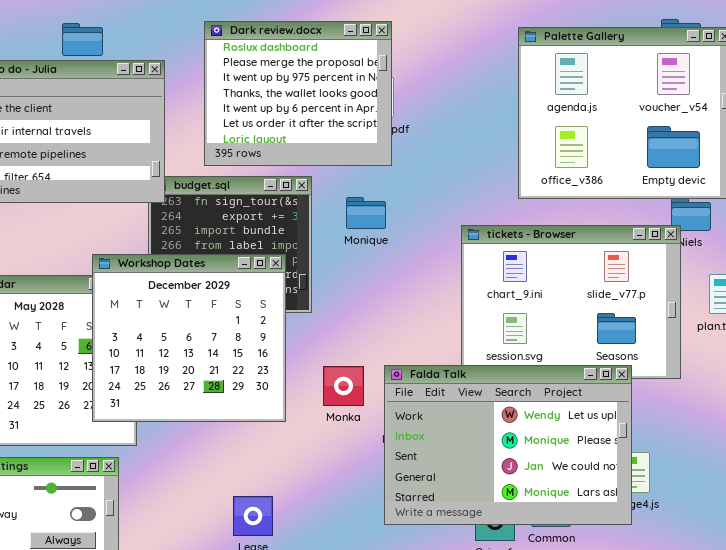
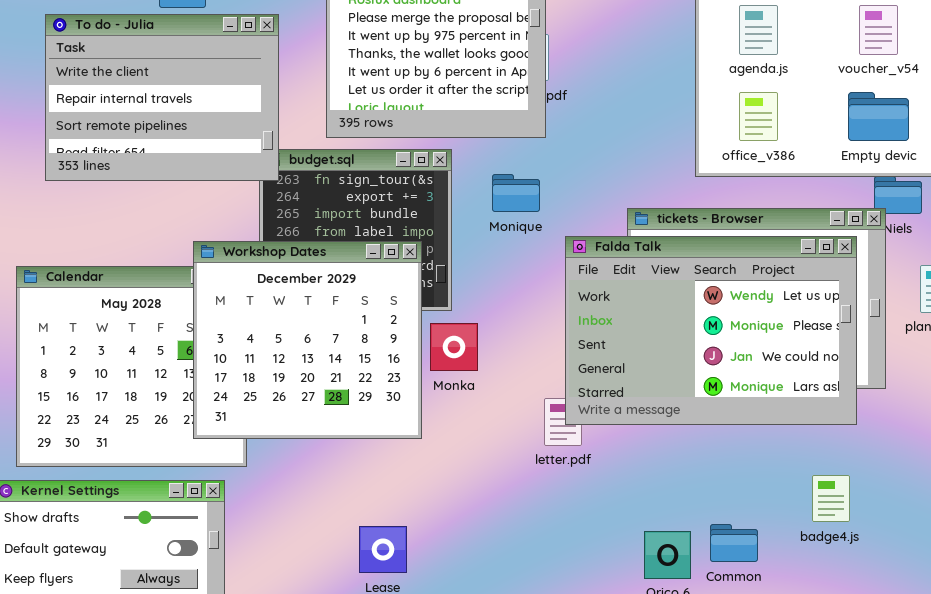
Falda Talk: [384,365,632,525] -> [565,236,857,425], moved
Monka: [323,366,364,406] -> [430,323,478,371], moved

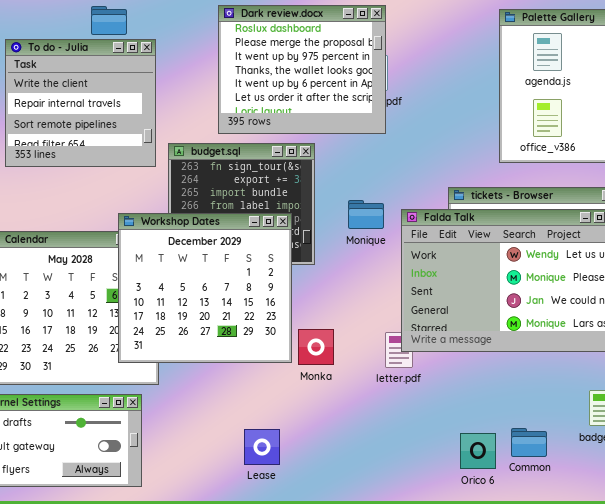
To do - Julia: [45,14,279,181] -> [5,39,156,167], resized
Monique: [492,174,540,212] -> [348,200,384,229], moved
Monka: [430,323,478,371] -> [298,329,334,365], moved

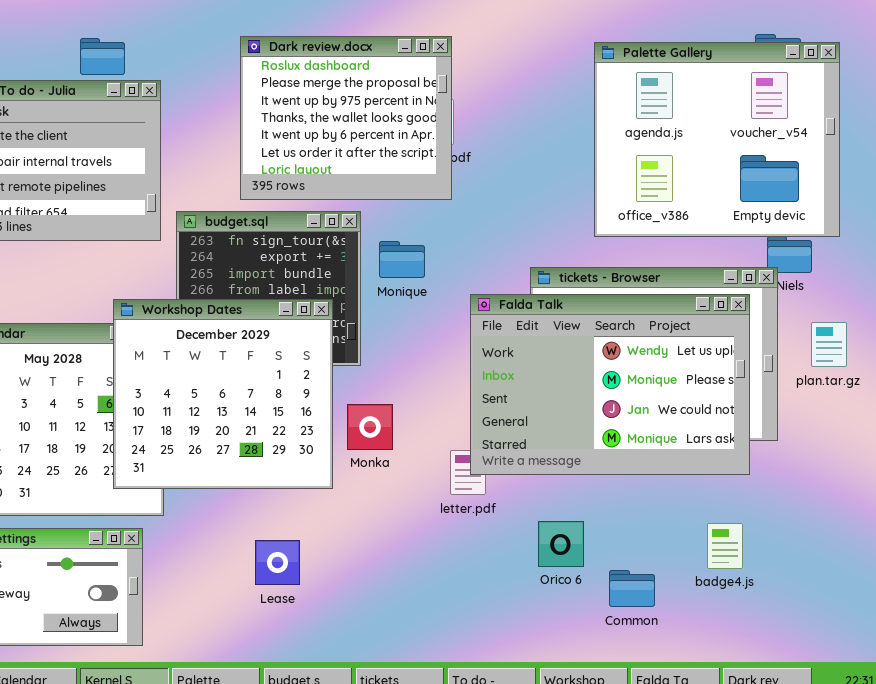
Monique: [348,200,384,229] -> [379,241,425,278], moved
Monka: [298,329,334,365] -> [347,404,393,450], moved
Lease: [244,429,280,465] -> [255,540,300,585], moved
Orico 6: [460,433,496,469] -> [538,521,584,567], moved

